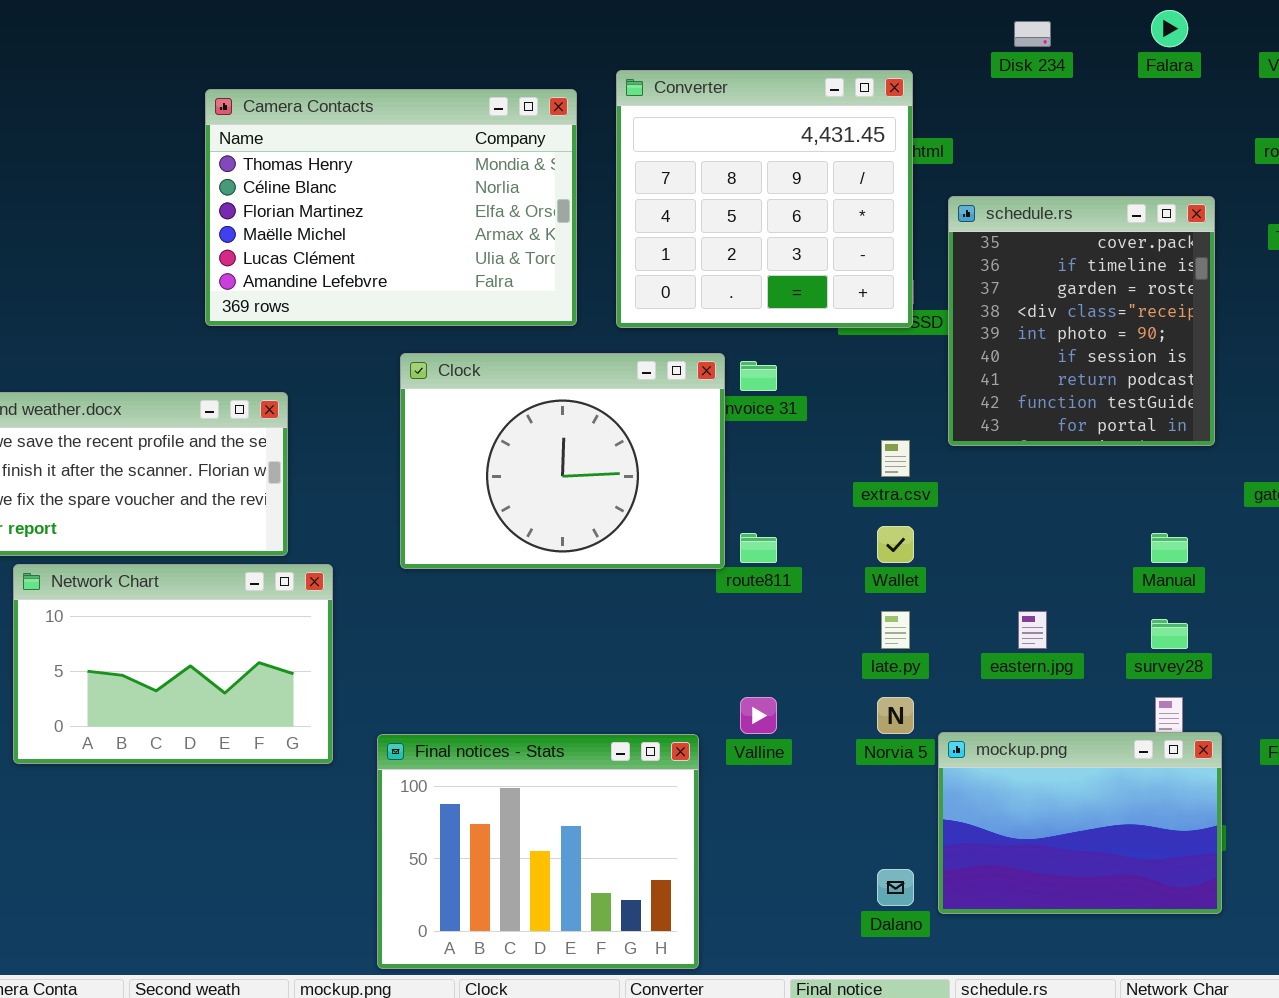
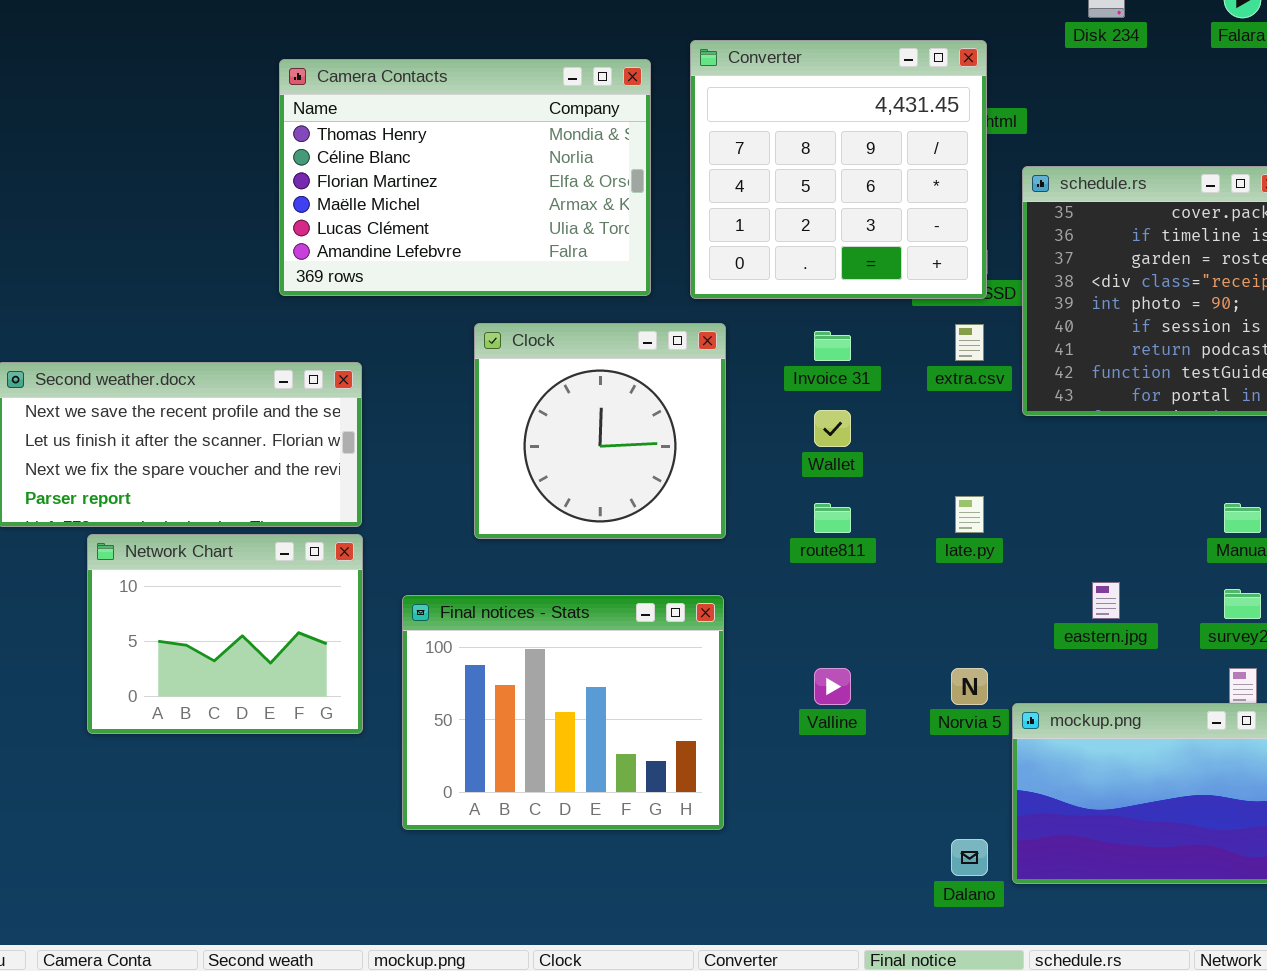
Clock: [400,353,725,569] -> [474,323,726,539], resized
extra.csv: [881,440,910,477] -> [955,324,984,361], moved
Wallet: [877,526,914,563] -> [814,410,851,447], moved
Network Chart: [13,564,333,764] -> [87,534,363,734], resized
late.py: [881,611,910,649] -> [955,496,984,533], moved
Final notices - Stats: [377,734,699,969] -> [402,595,724,830], moved

